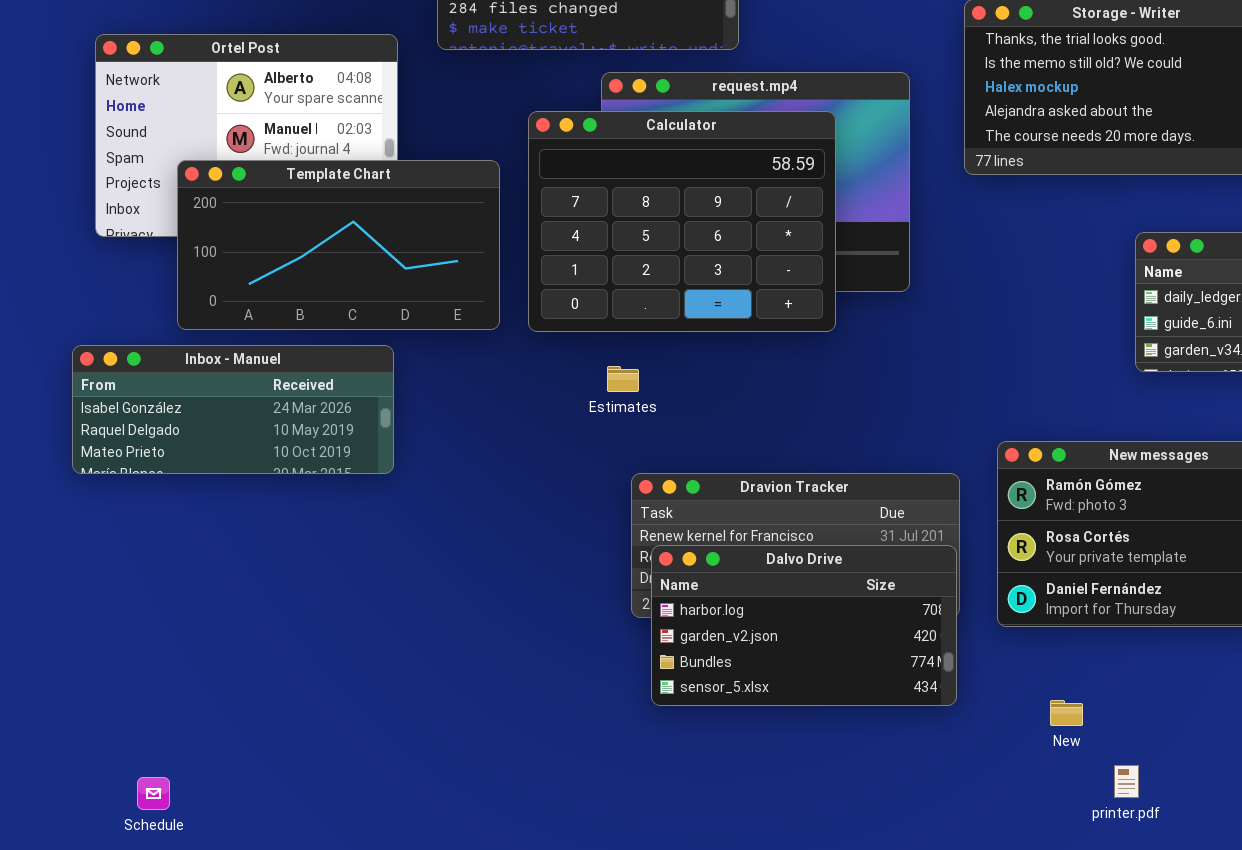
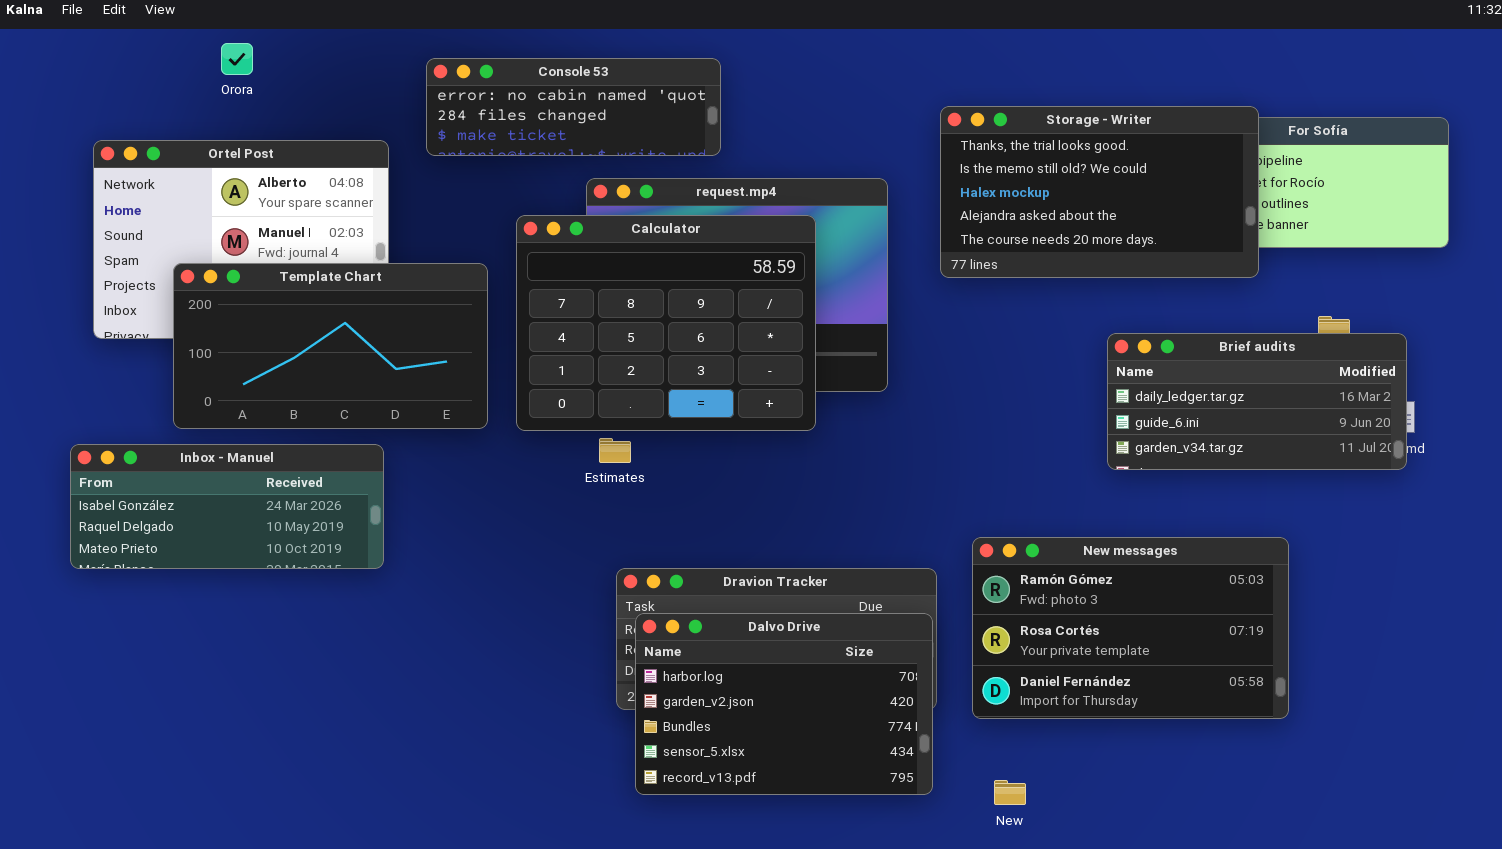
Estimates: [607,366,639,392] -> [599,438,631,463], moved
Dalvo Drive: [651,545,957,706] -> [635,613,933,795], resized
New: [1050,700,1083,726] -> [994,780,1026,805], moved

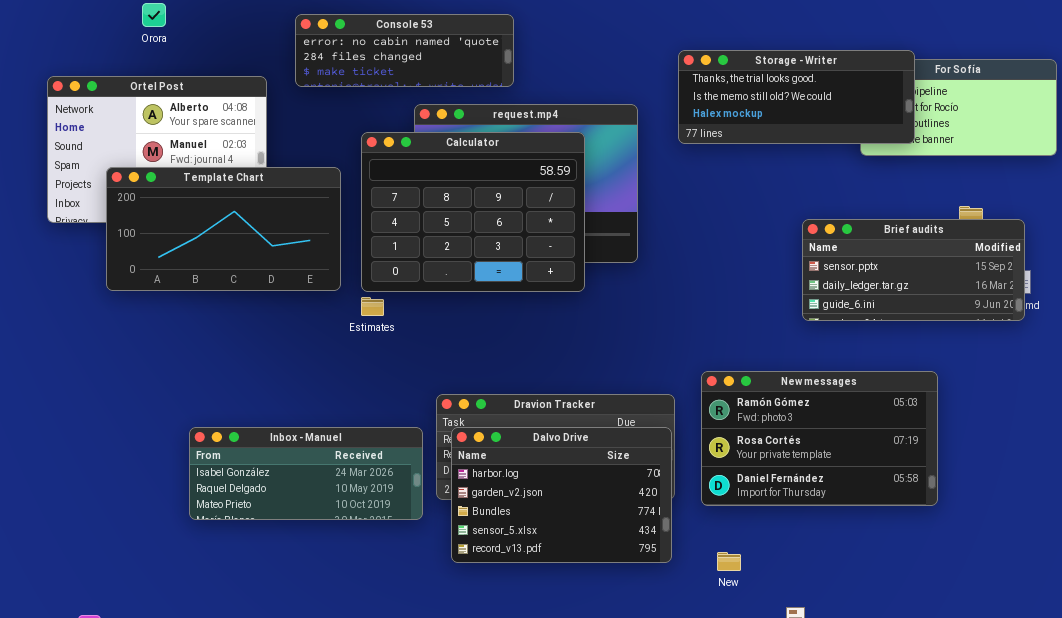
Storage - Writer: [940,106,1259,278] -> [678,50,915,144], resized
Brief audits: [1107,333,1407,470] -> [802,219,1025,321], scrolled up 1 row
Estimates: [599,438,631,463] -> [361,297,384,316], moved
Inbox - Manuel: [70,444,384,569] -> [189,427,423,520], moved

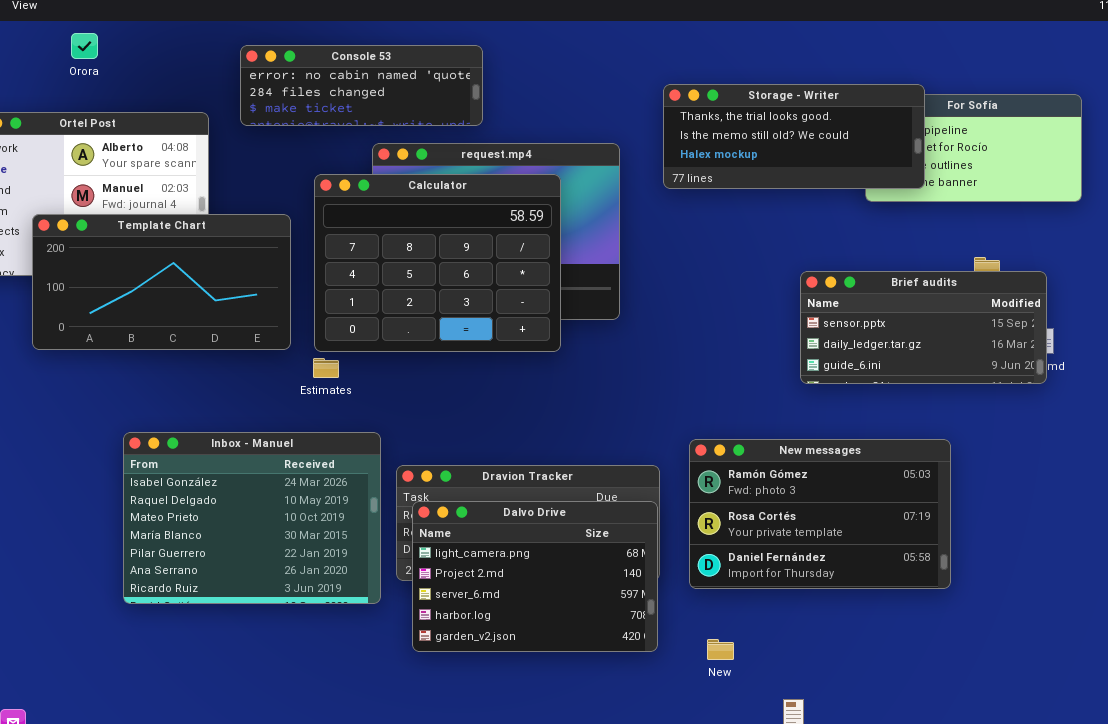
Inbox - Manuel: [189,427,423,520] -> [123,432,381,604], resized
Dalvo Drive: [451,427,672,563] -> [412,501,658,652], scrolled up 3 rows

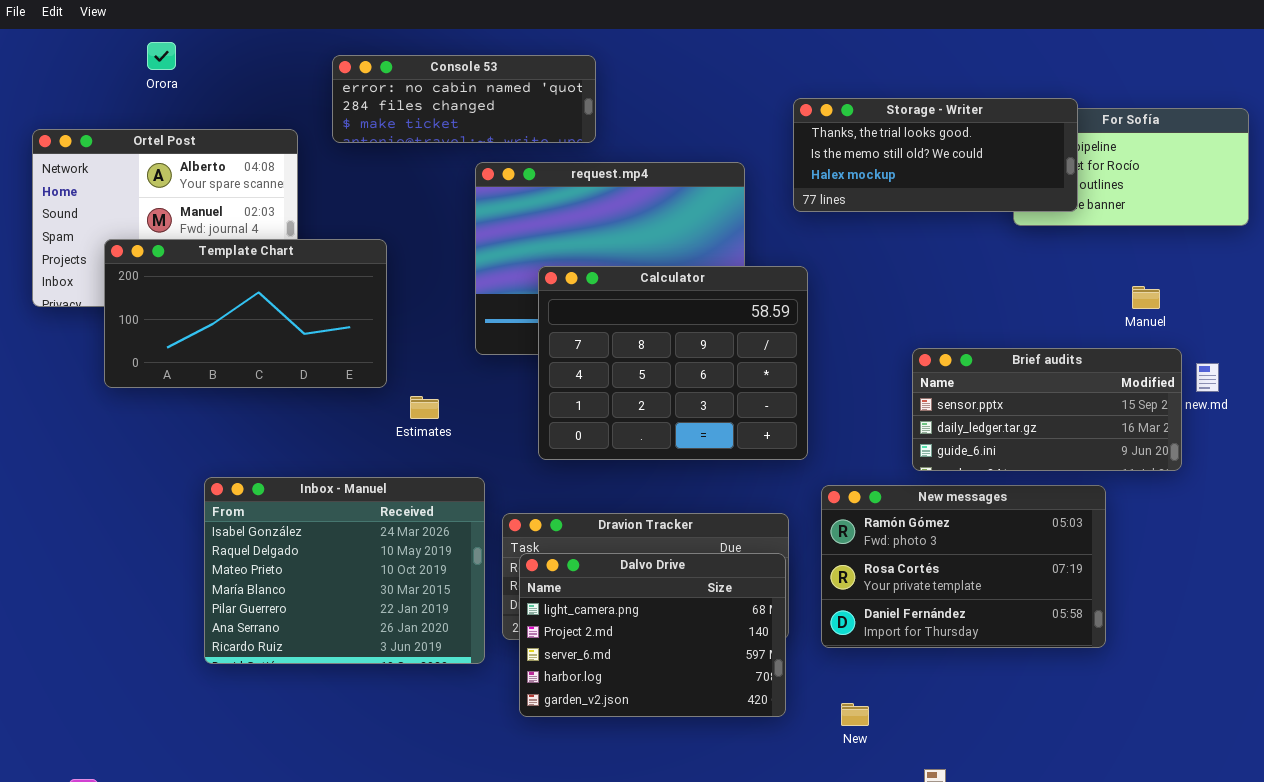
Calculator: [314,174,561,352] -> [538,266,808,460], moved
Brief audits: [800,271,1047,384] -> [912,348,1182,471], moved

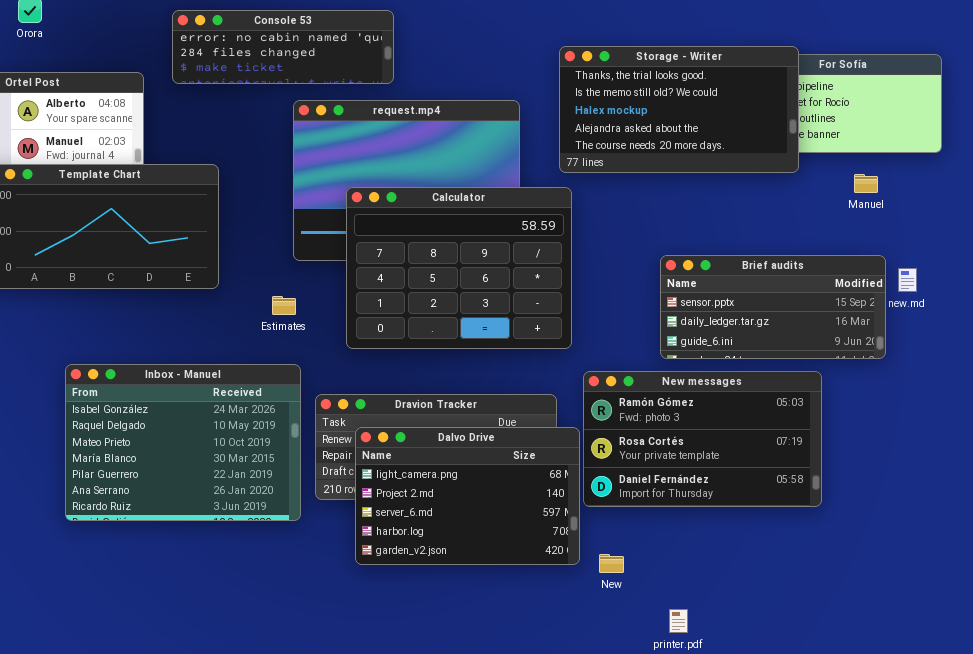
Storage - Writer: [793,98,1078,212] -> [559,46,799,173], resized
Manuel: [1132,286,1160,309] -> [854,174,878,193], moved
Estimates: [410,396,439,419] -> [272,296,296,315], moved
Dalvo Drive: [519,553,786,717] -> [355,427,580,565], moved

